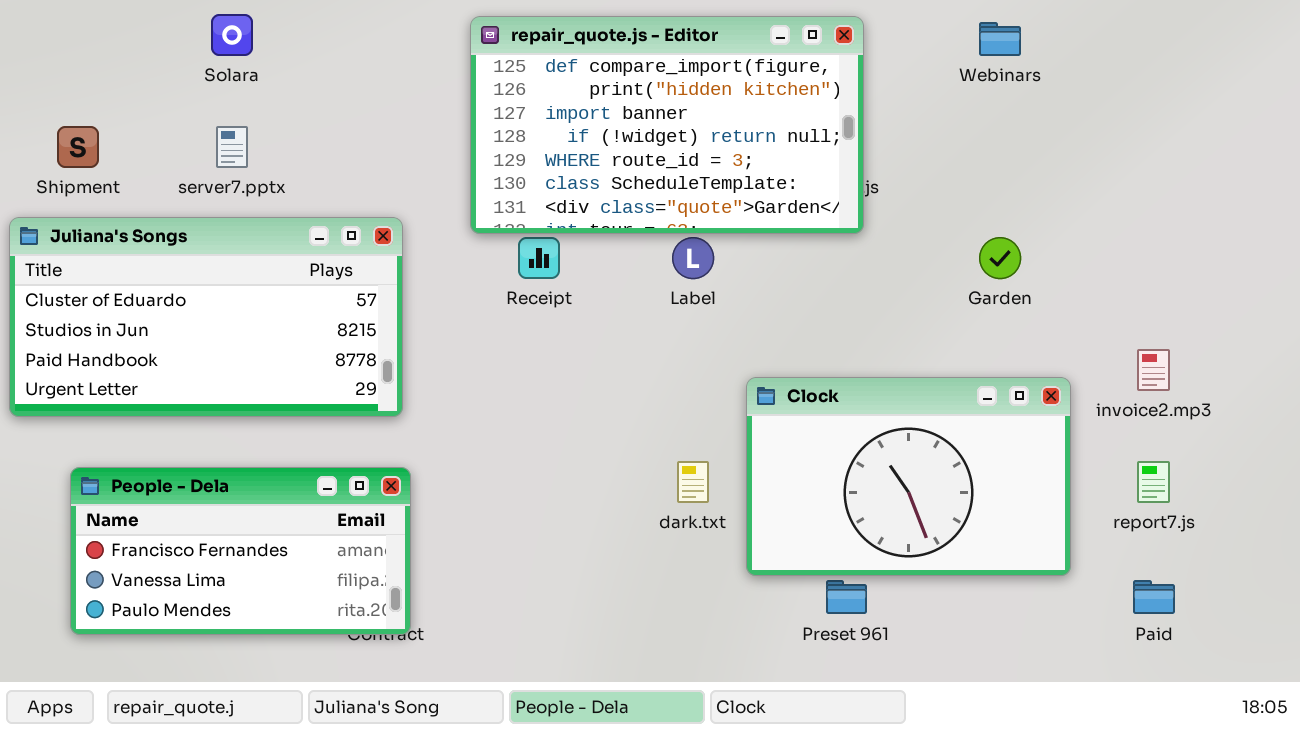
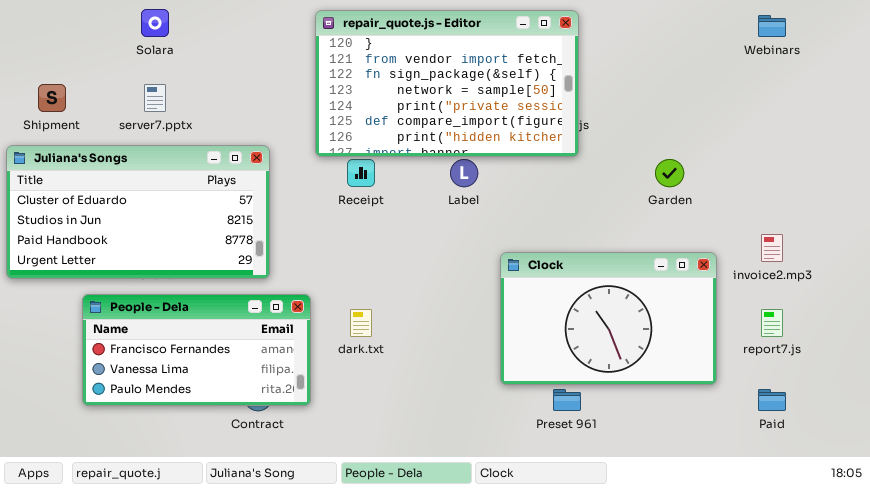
repair_quote.js - Editor: [470,16,864,234] -> [315,10,579,157], scrolled up 5 rows
Webinars: [979,22,1021,56] -> [758,15,786,37], moved
dark.txt: [677,461,709,503] -> [350,309,372,337], moved
People - Dela: [70,467,411,635] -> [82,294,311,406], moved

